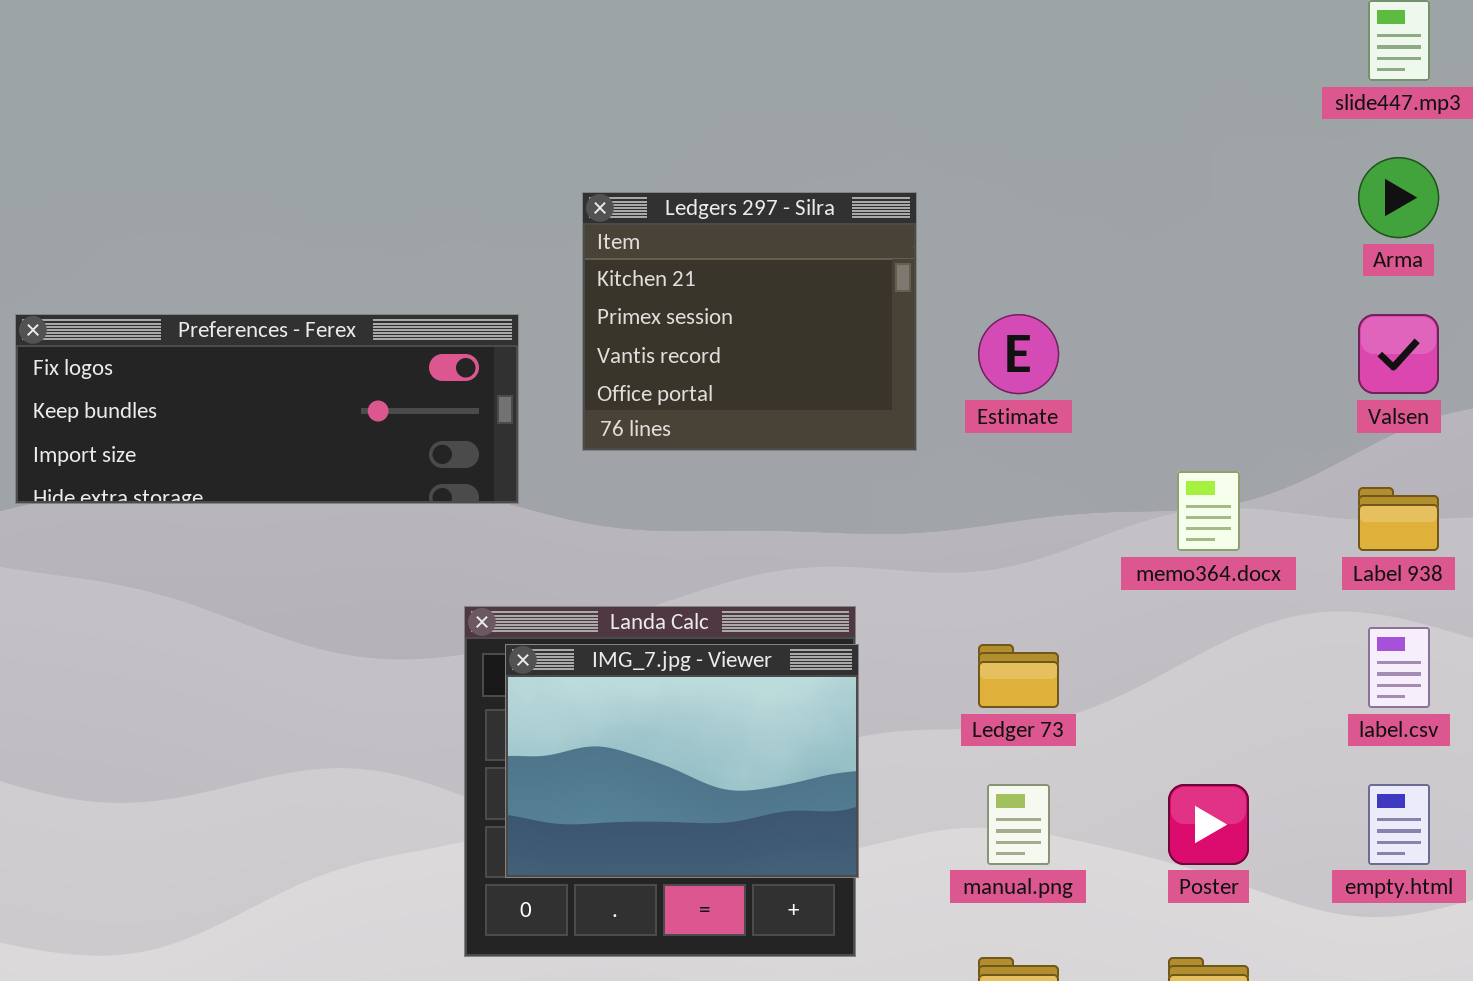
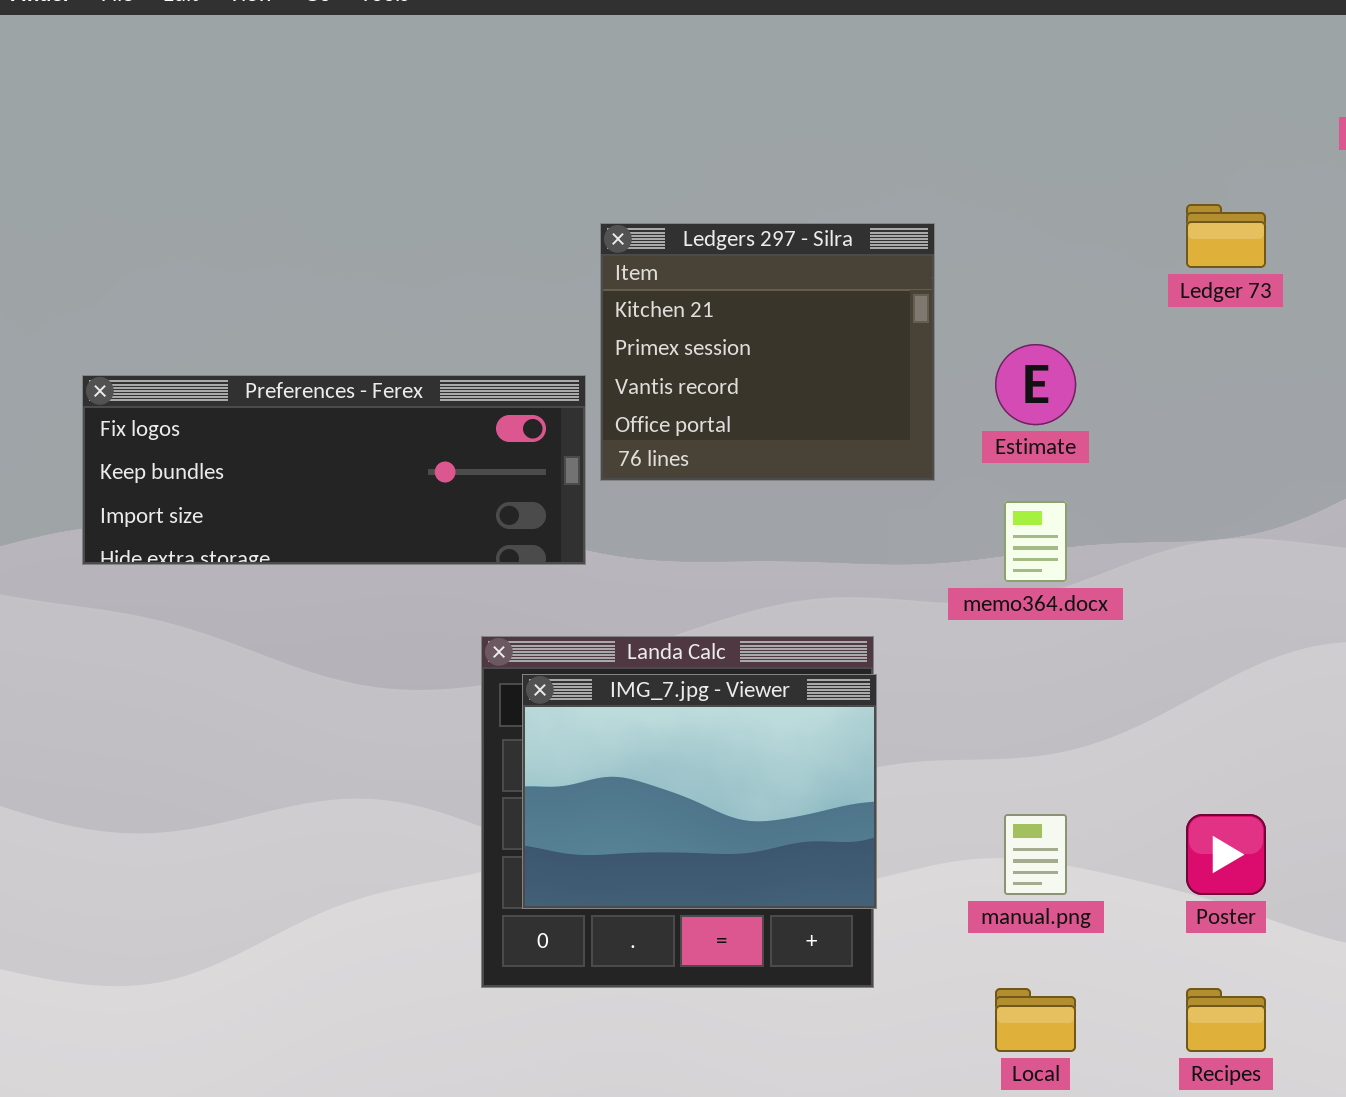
Preferences - Ferex: [15,314,519,504] -> [82,375,586,565], moved
memo364.docx: [1177,471,1240,551] -> [1004,501,1067,582], moved
Ledger 73: [978,644,1059,708] -> [1186,204,1266,268], moved

